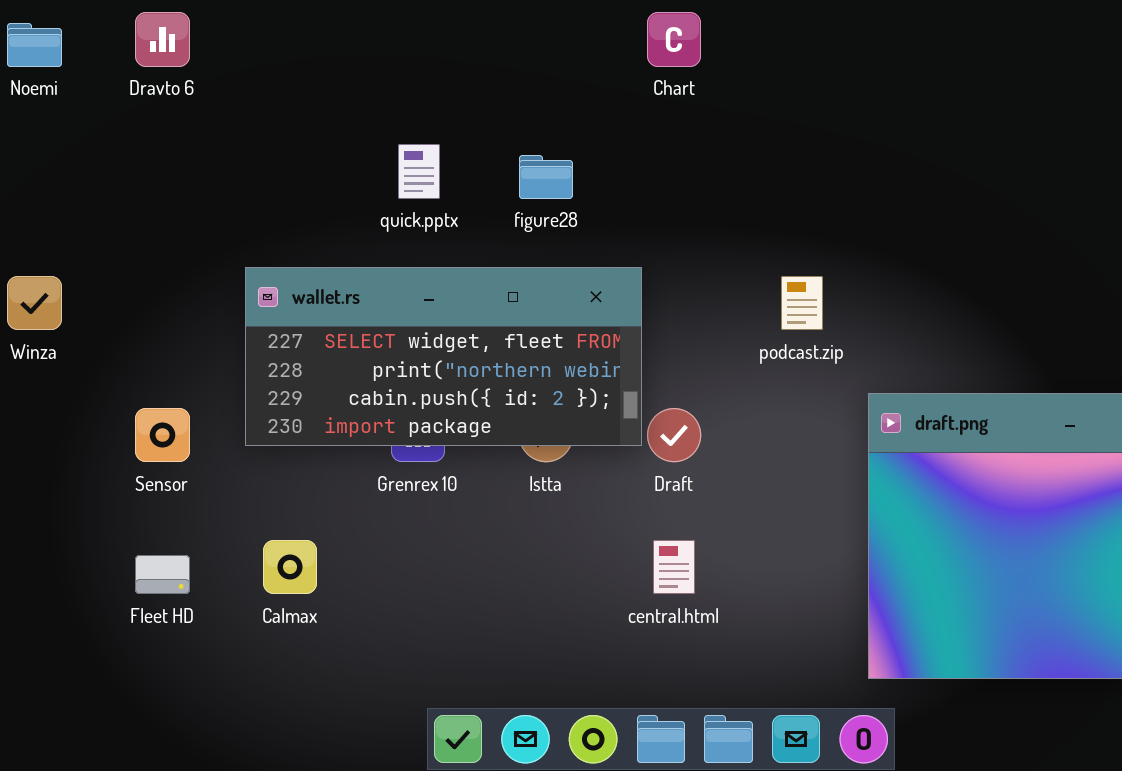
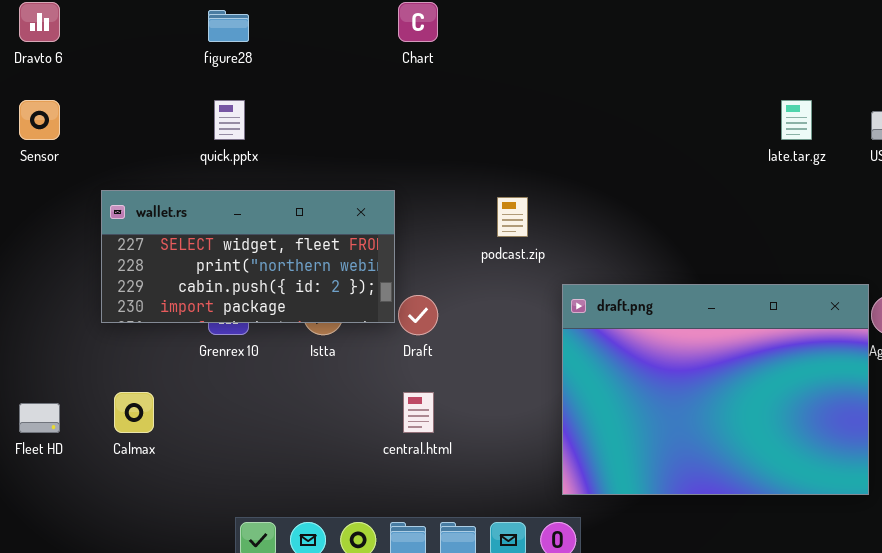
figure28: [519,155,573,199] -> [208,10,249,42], moved
Sensor: [135,408,190,462] -> [19,100,60,140], moved

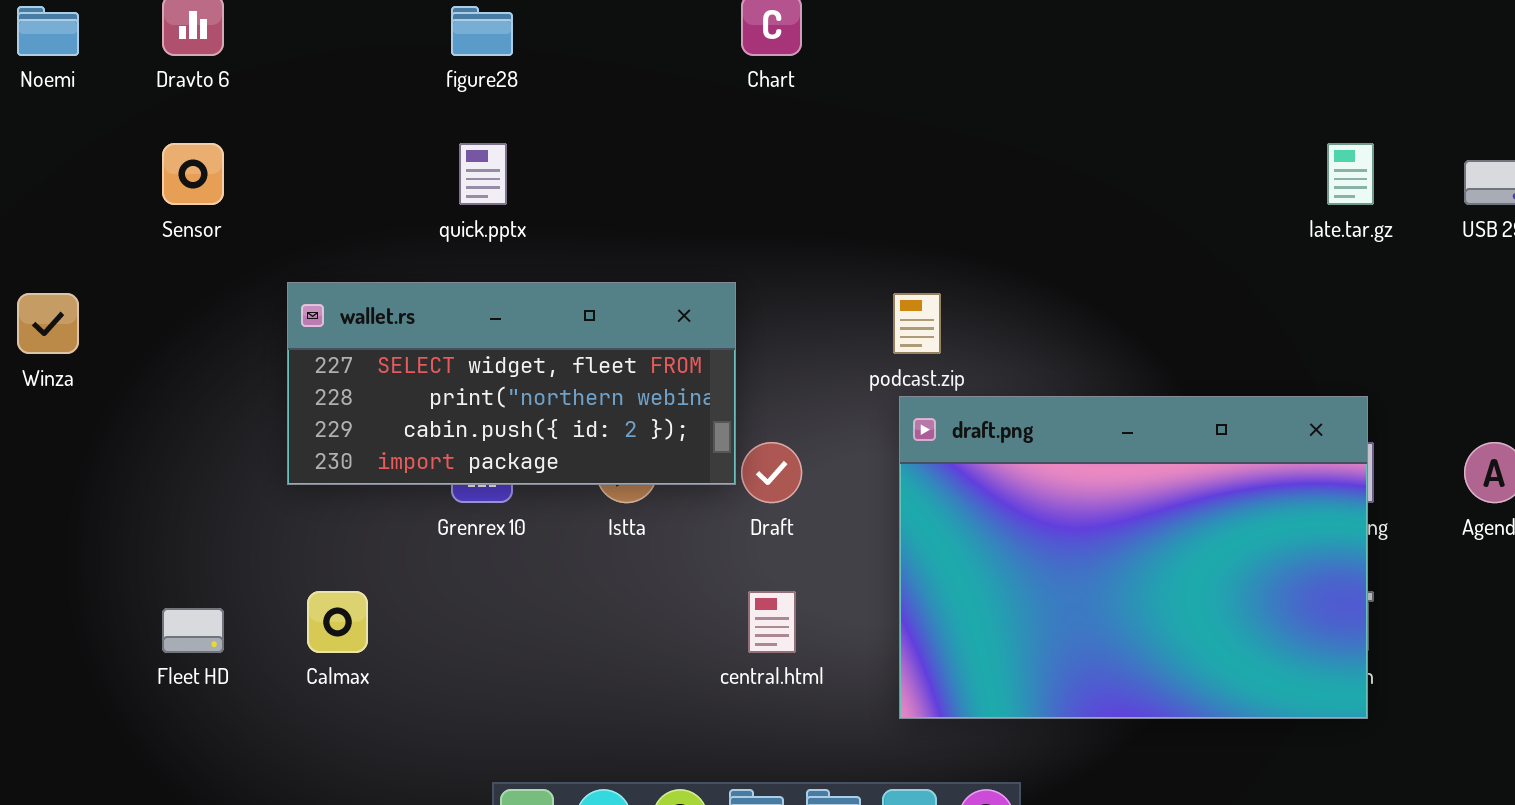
draft.png: [562,284,869,495] -> [899,396,1368,719], moved

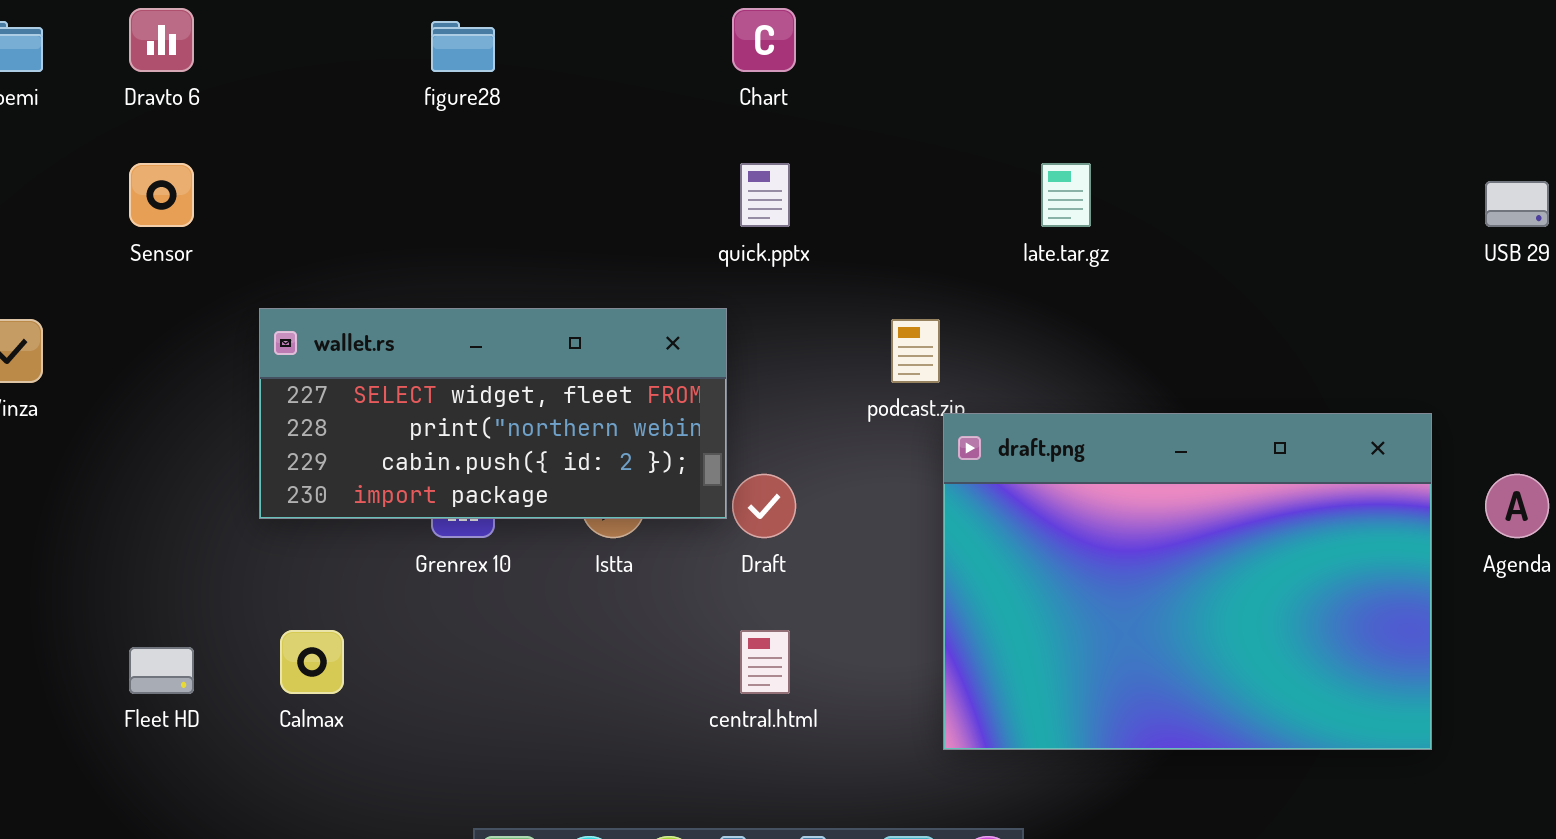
quick.pptx: [459,143,507,205] -> [740,163,790,227], moved
late.tar.gz: [1327,143,1374,205] -> [1041,163,1091,227], moved
draft.png: [899,396,1368,719] -> [943,413,1432,750], moved

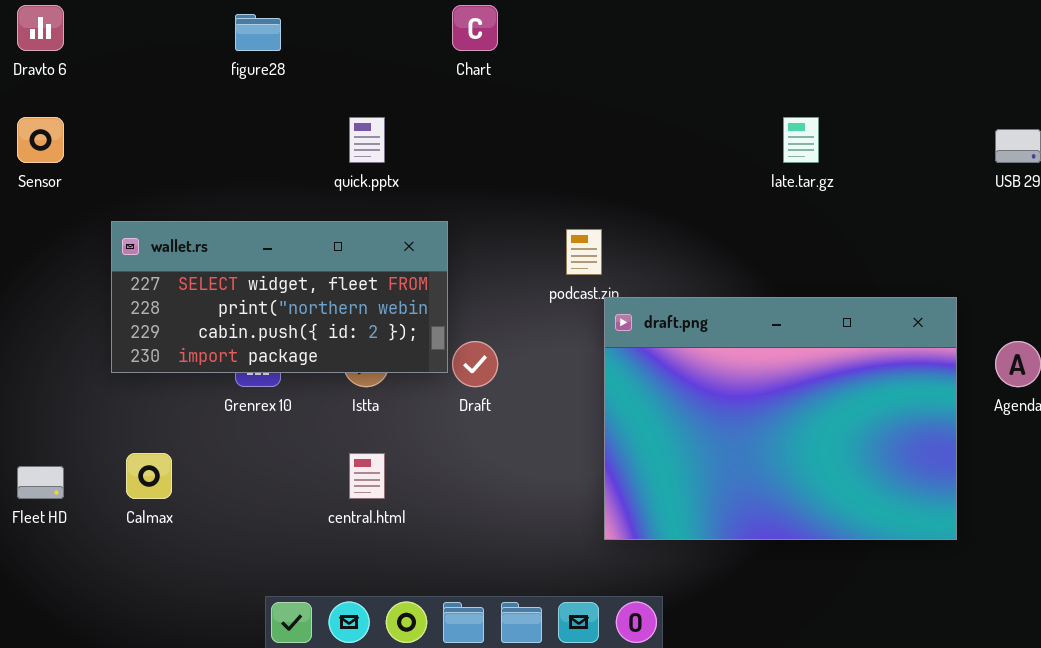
quick.pptx: [740,163,790,227] -> [349,117,385,163], moved
late.tar.gz: [1041,163,1091,227] -> [783,117,819,163], moved
central.html: [740,630,790,694] -> [349,453,385,499], moved

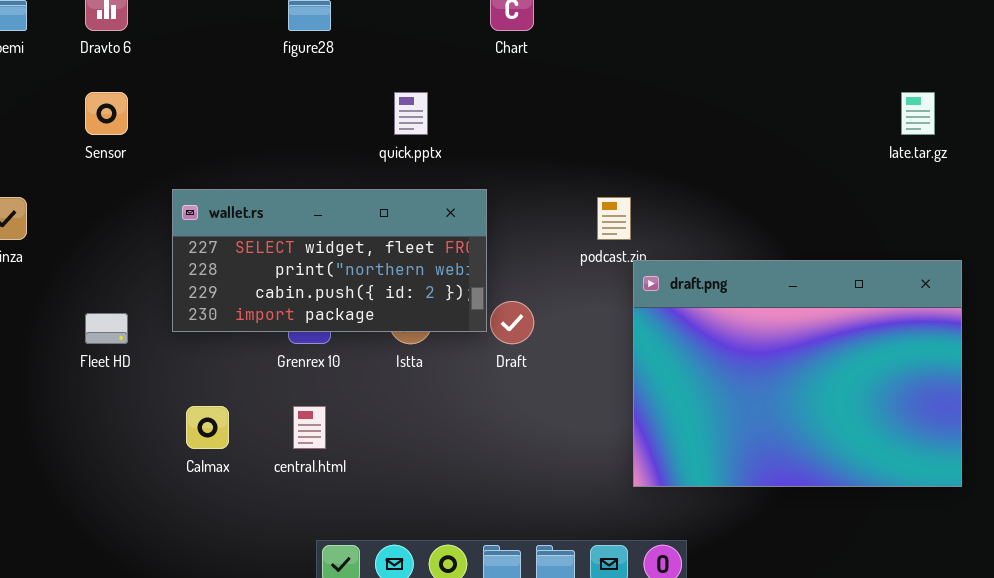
late.tar.gz: [783,117,819,163] -> [901,92,935,135], moved
central.html: [349,453,385,499] -> [293,406,326,449], moved
Fleet HD: [17,466,64,499] -> [85,313,128,344], moved

